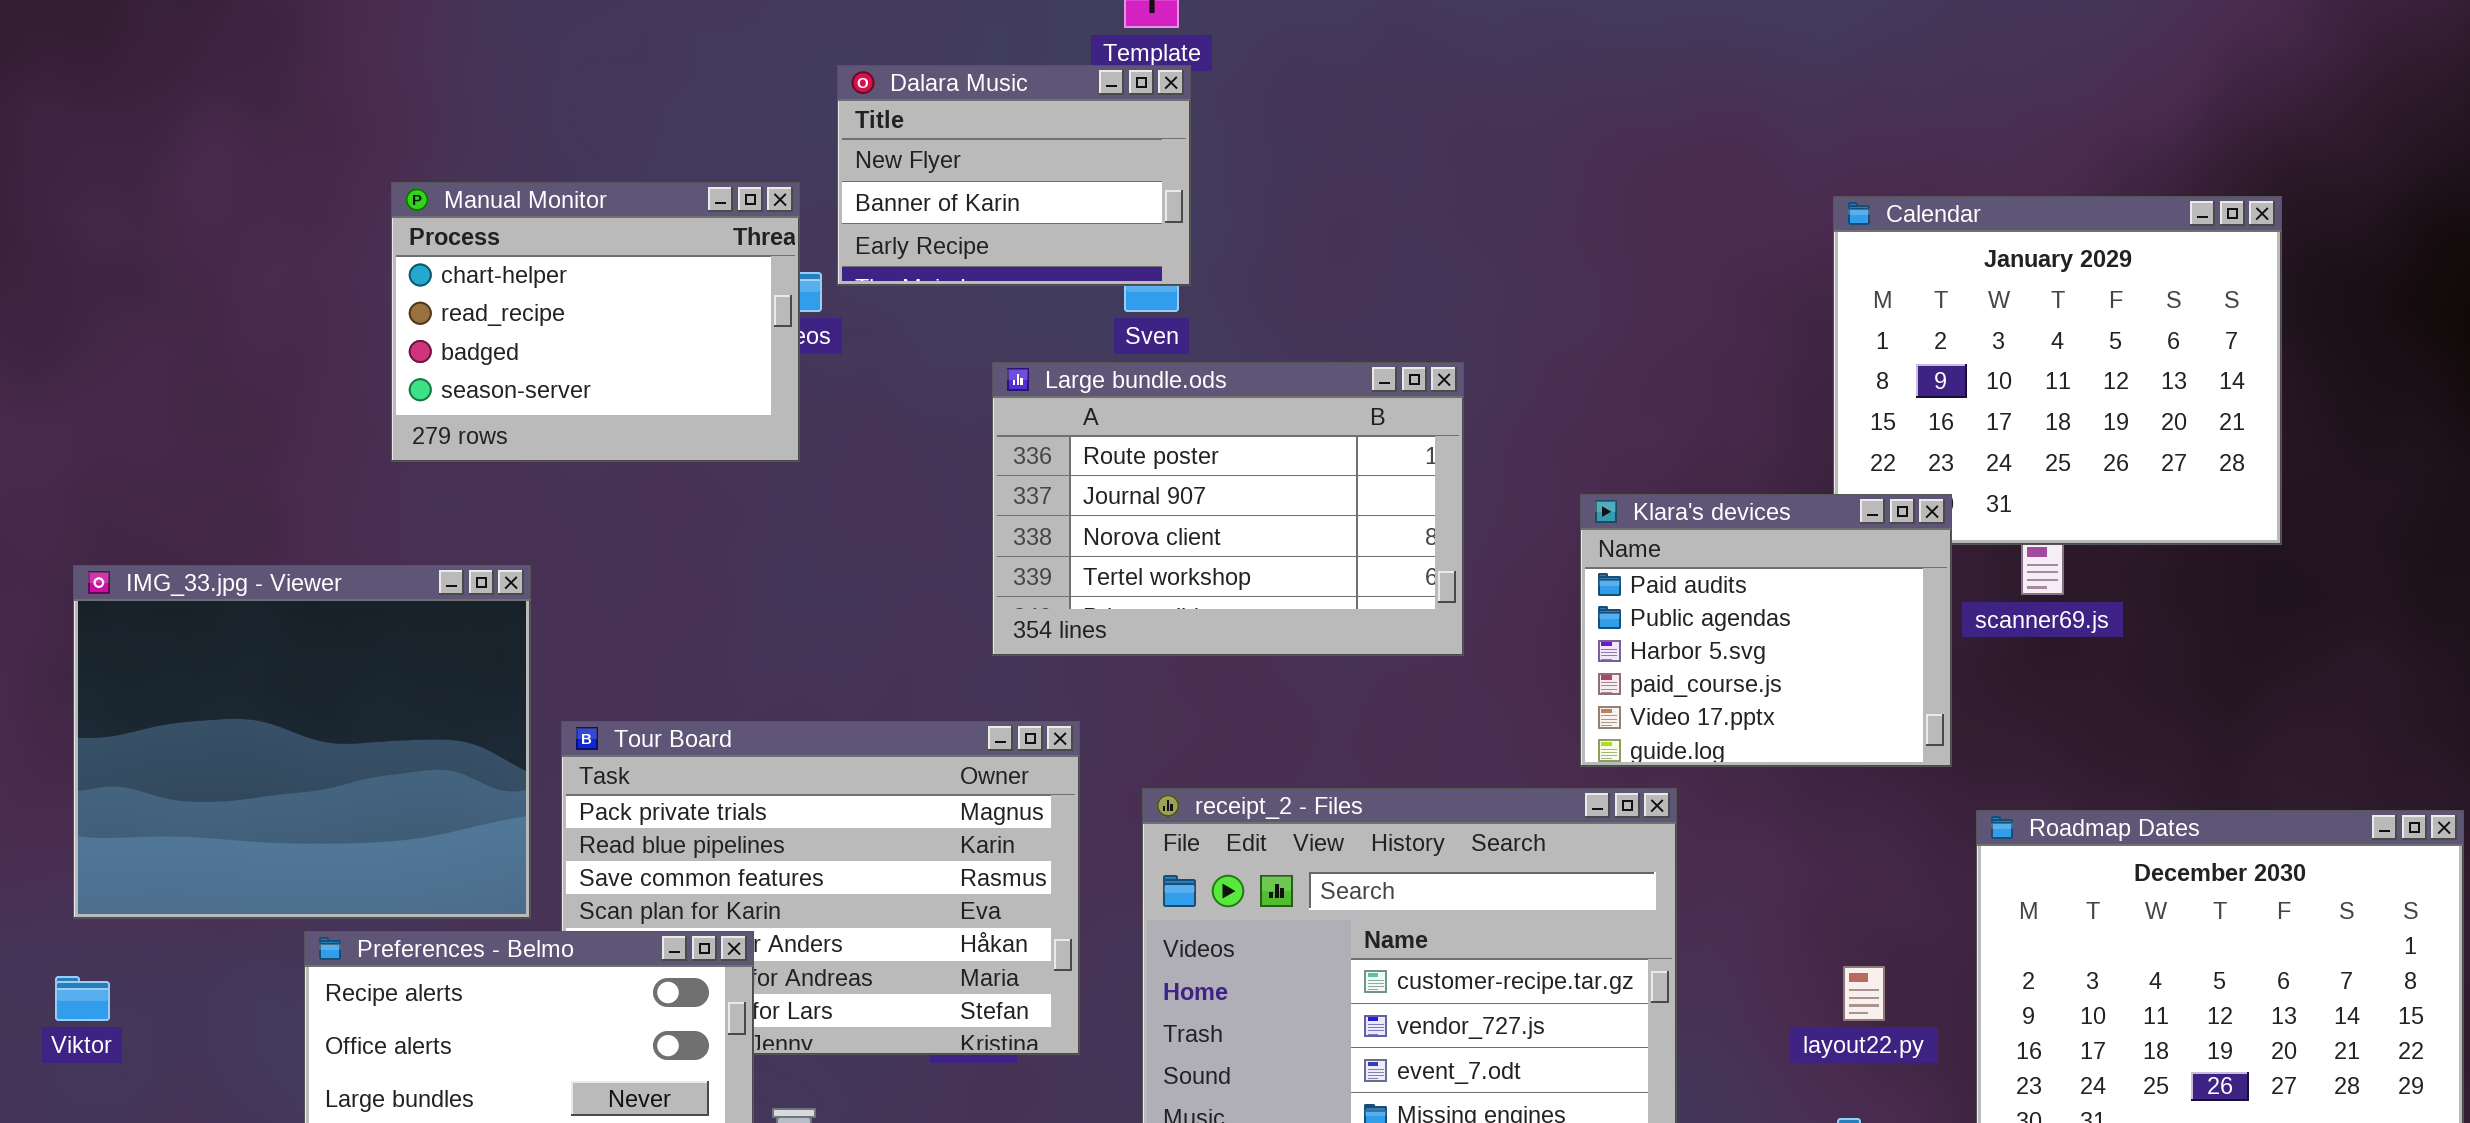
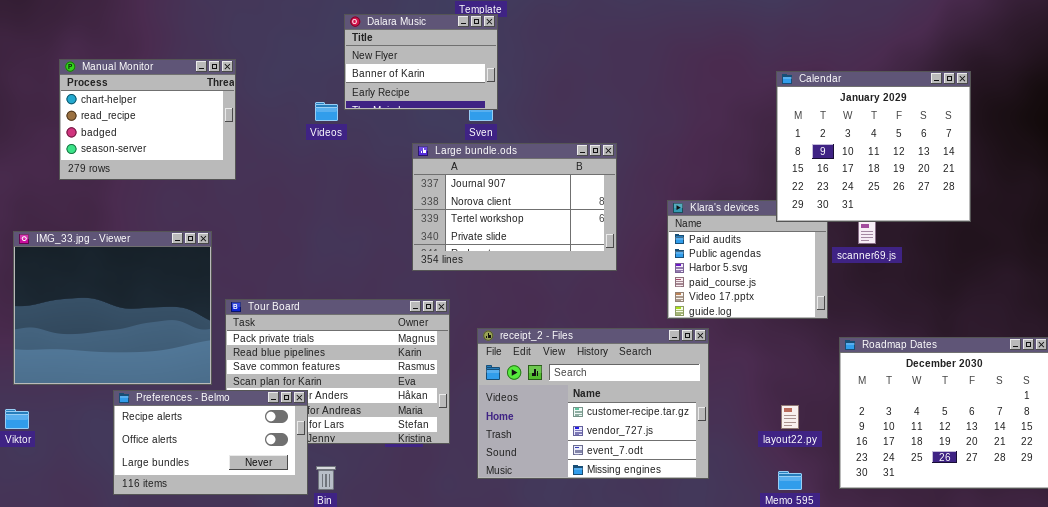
Manual Monitor: [391,182,800,462] -> [59,59,236,180], moved
Calendar: [1833,196,2282,545] -> [776,71,971,222], raised
Large bundle.ods: [992,362,1464,656] -> [412,143,617,271], scrolled down 1 row

